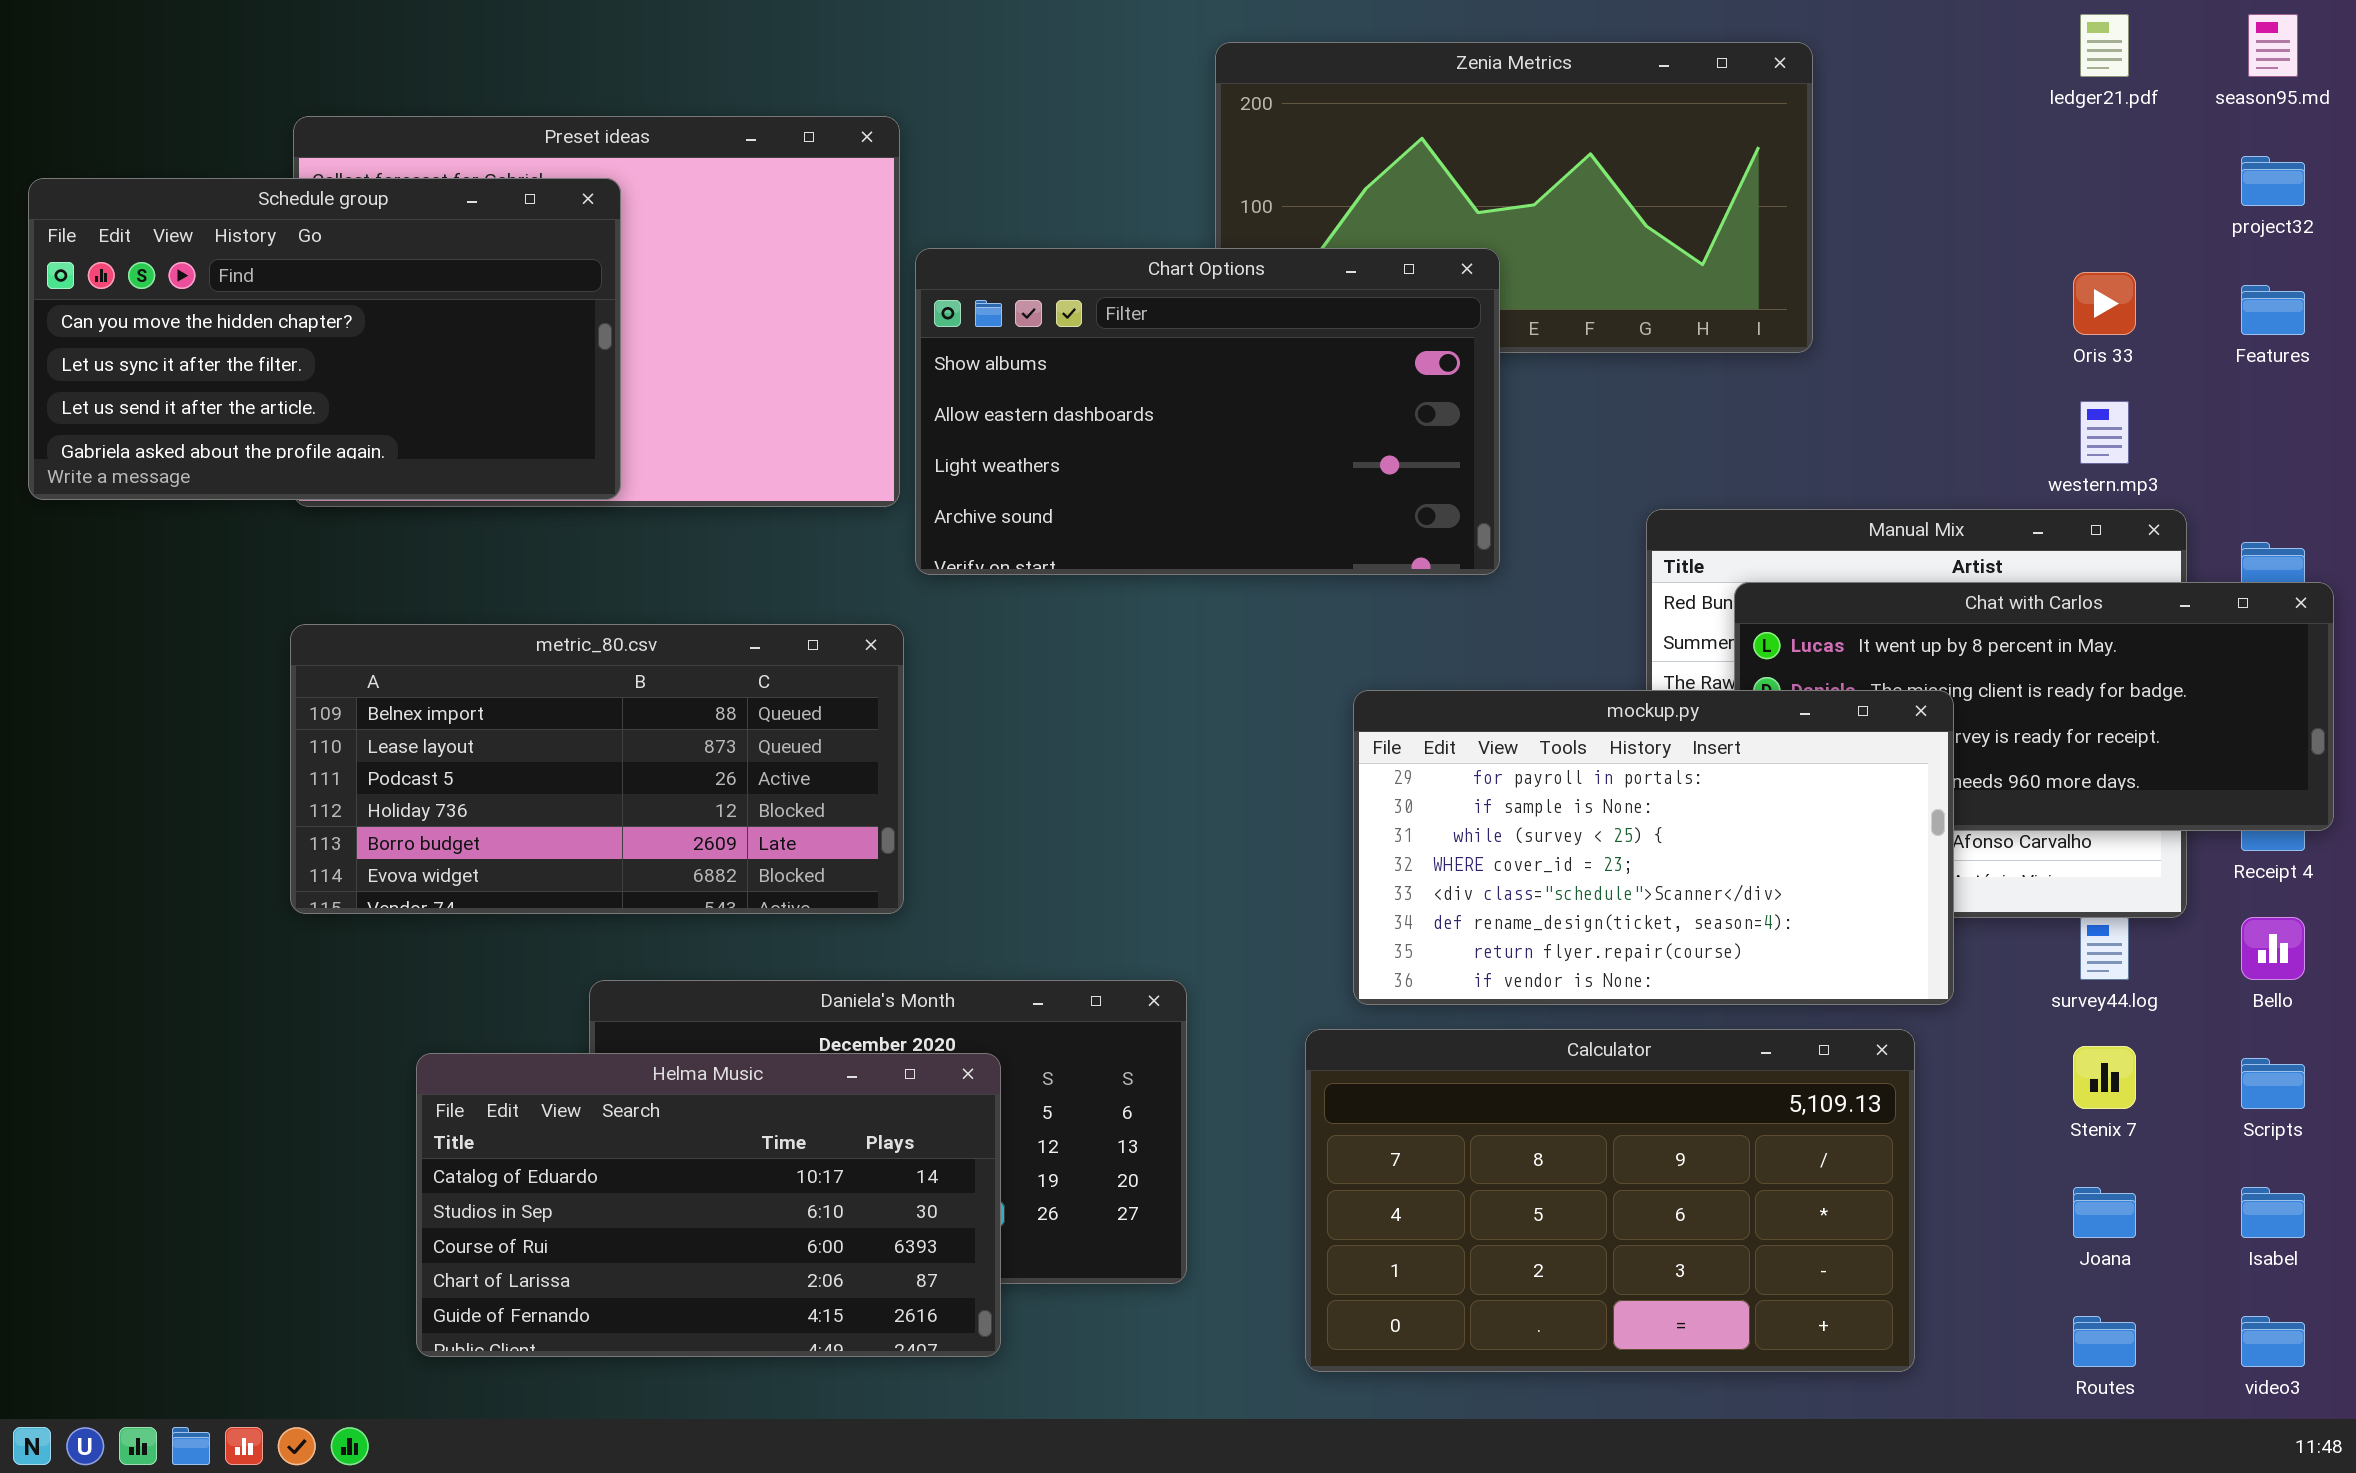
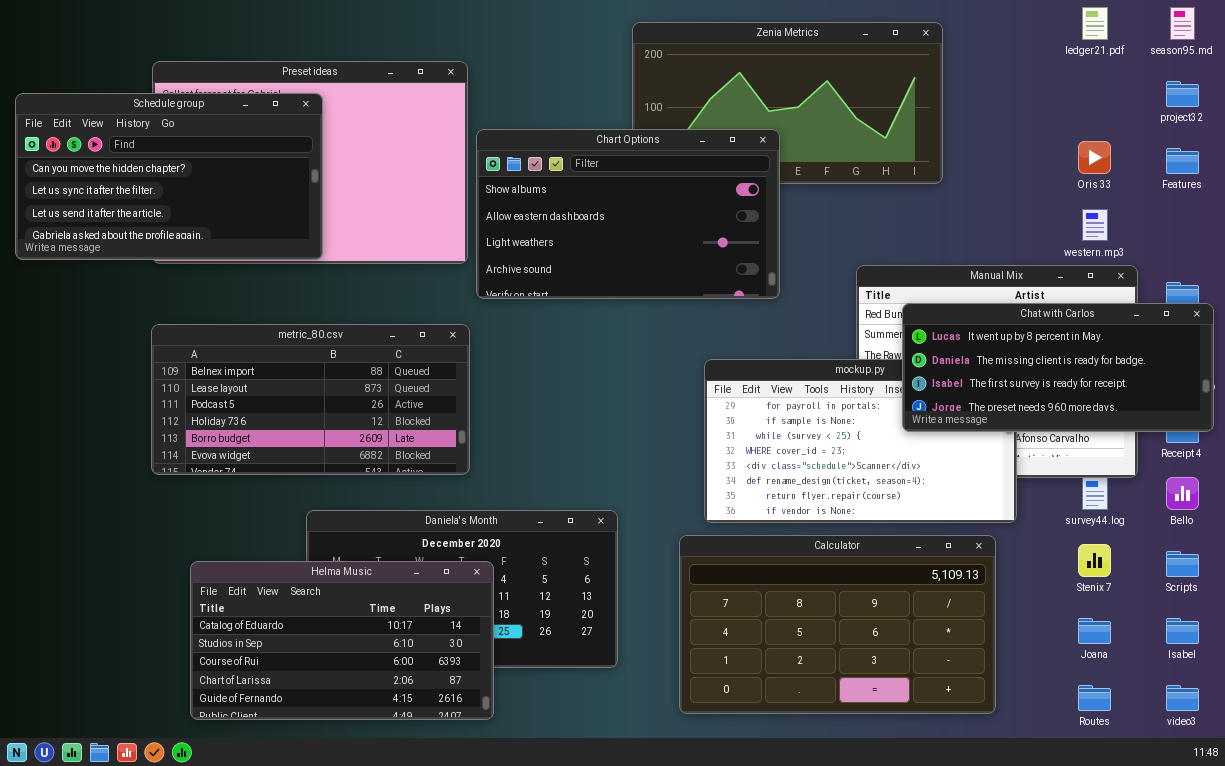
Chat with Carlos: [1734,582,2334,831] -> [902,303,1214,432], raised
Helma Music: [416,1053,1001,1357] -> [190,561,494,720], moved

